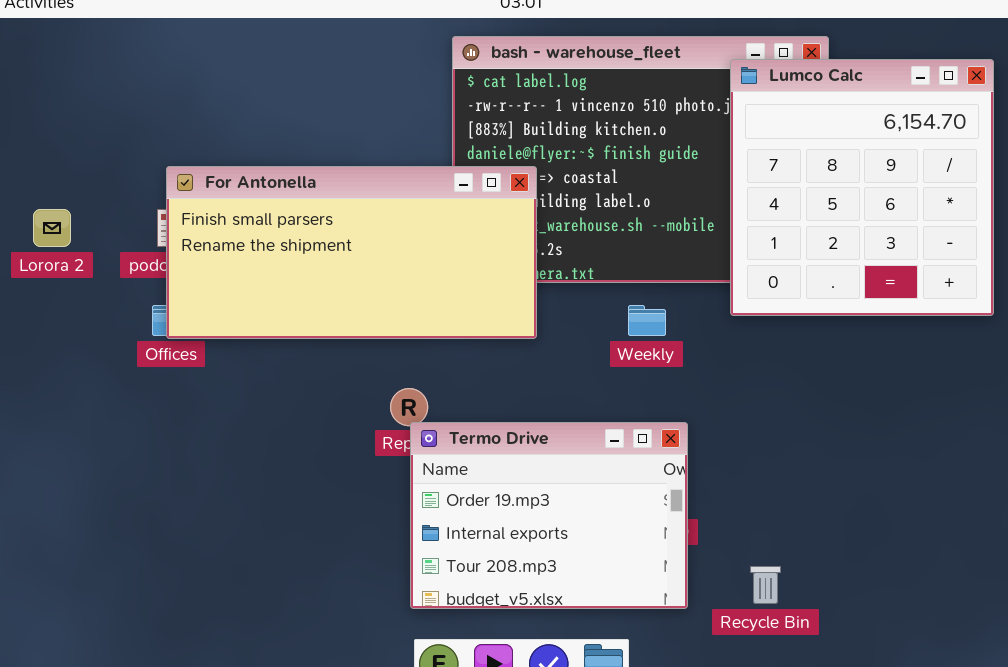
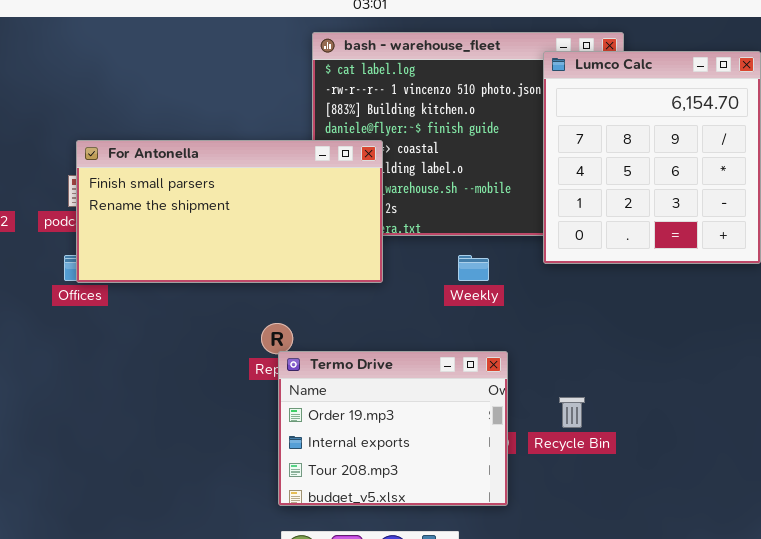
Recycle Bin: [750,566,781,604] -> [559,397,585,428], moved

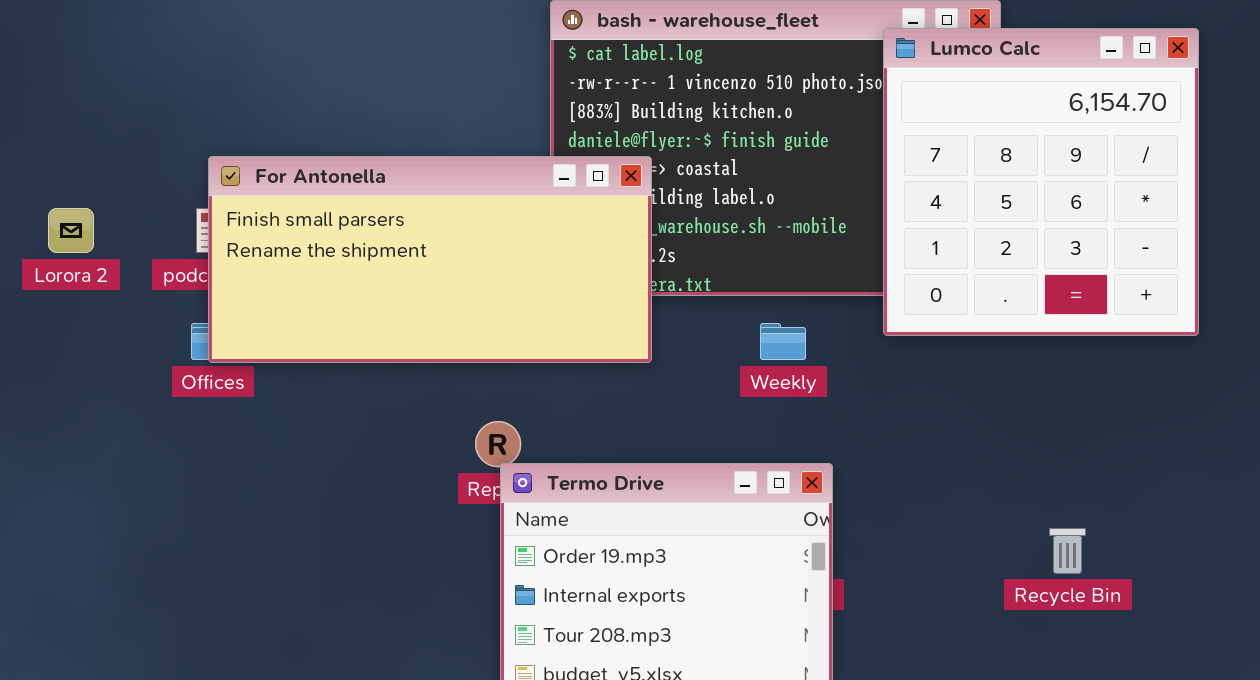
Recycle Bin: [559,397,585,428] -> [1049,528,1086,574], moved

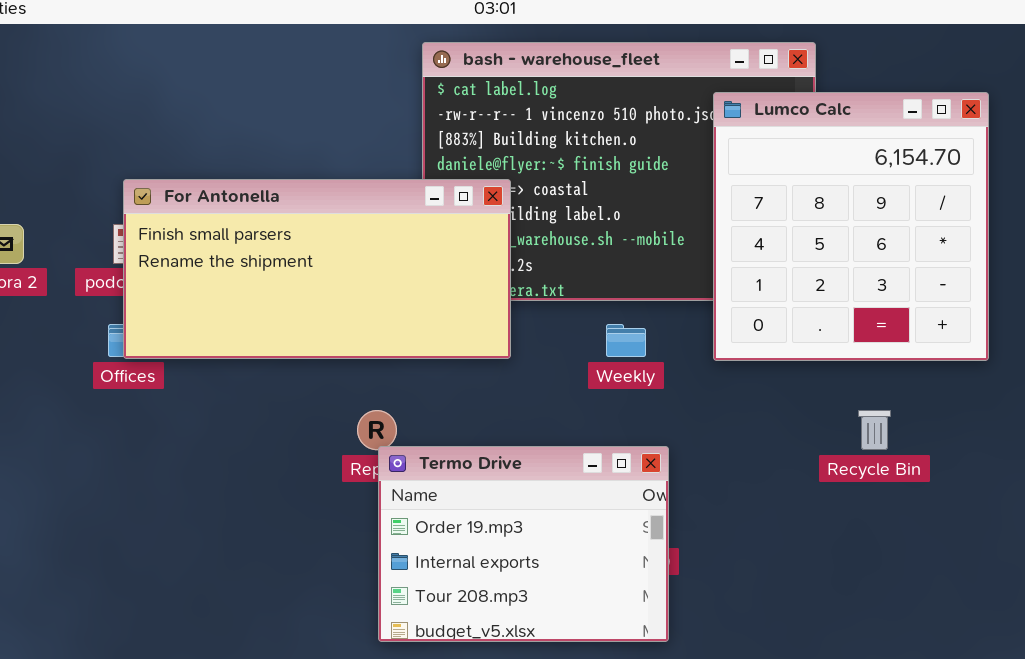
Lumco Calc: [883,28,1199,336] -> [713,92,989,361], moved
Recycle Bin: [1049,528,1086,574] -> [858,410,891,450], moved

